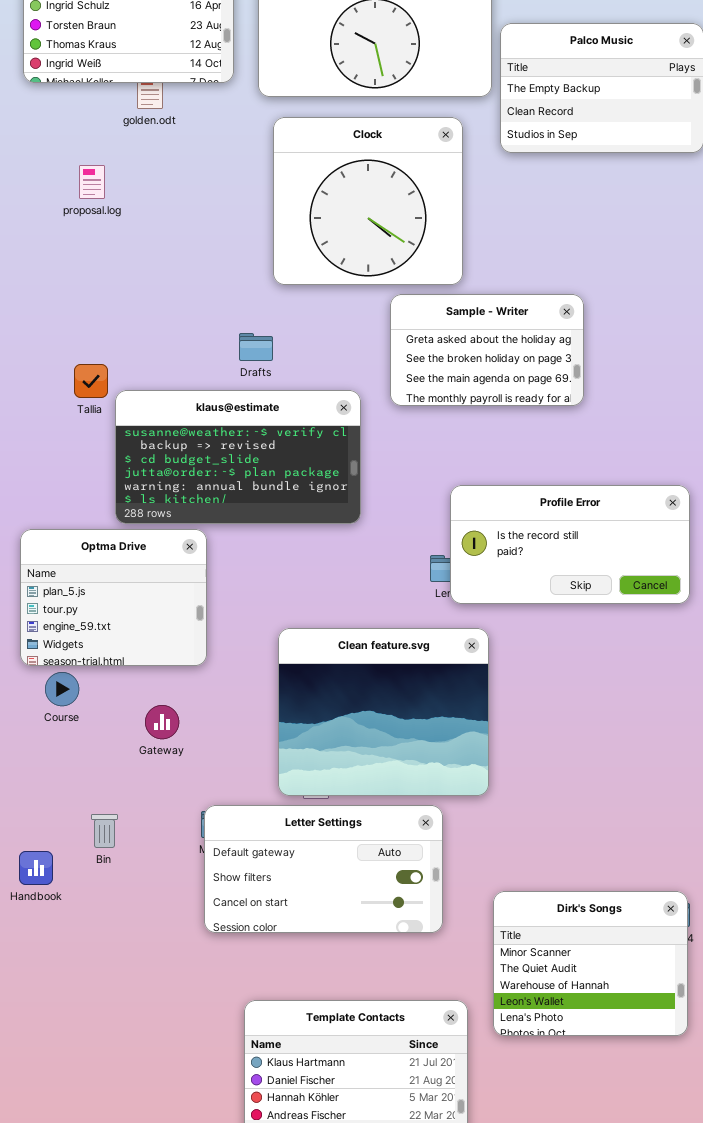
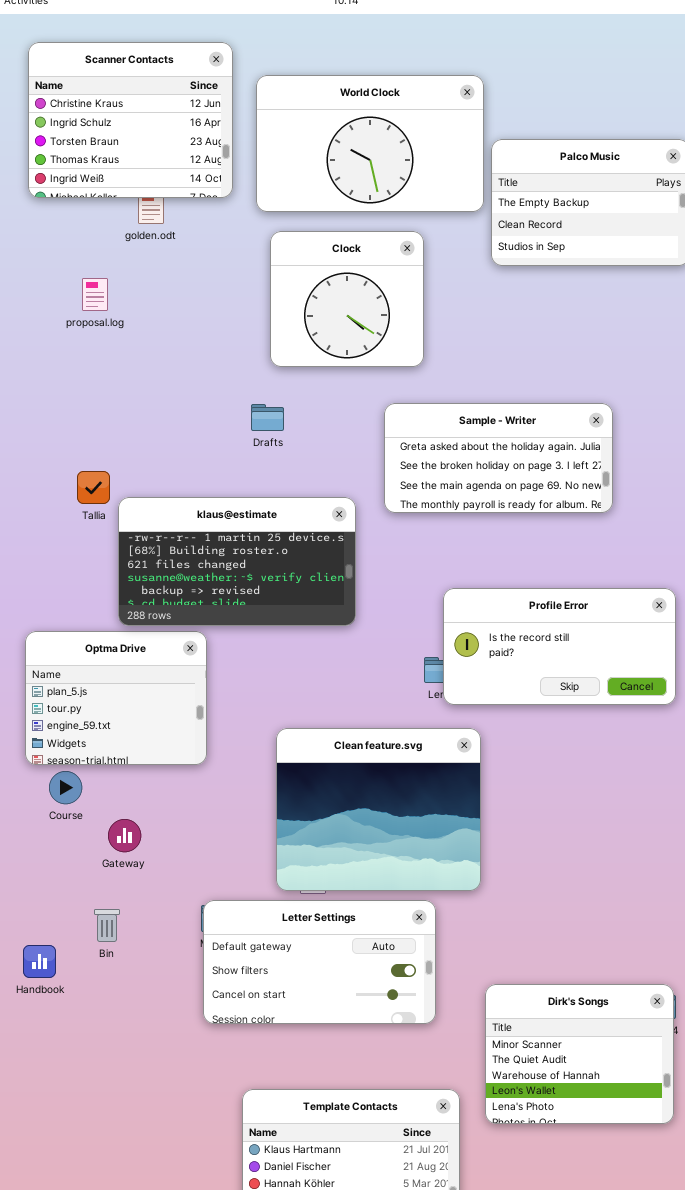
Clock: [273,117,463,285] -> [270,231,424,367], resized
Sample - Writer: [390,294,584,406] -> [384,403,613,513], resized
Drafts: [239,333,273,361] -> [251,404,284,431], moved
klaus@estimate: [115,390,361,524] -> [118,497,356,626], scrolled up 3 rows
Gateway: [145,705,179,739] -> [108,819,141,852], moved

